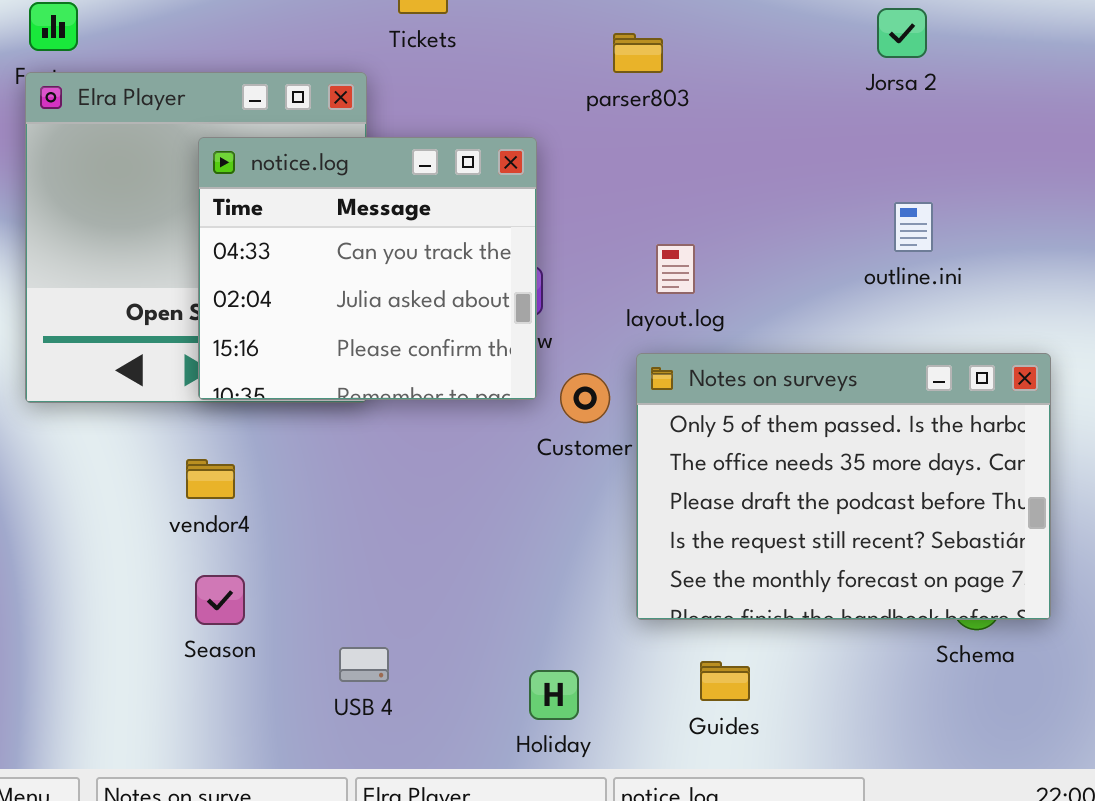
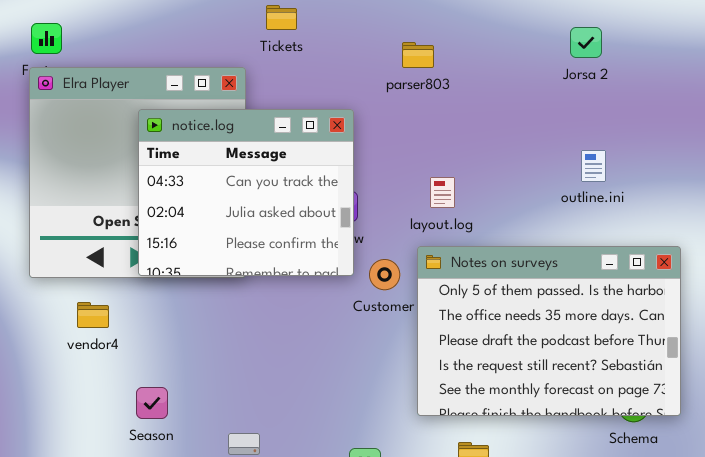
vendor4: [186,459,235,499] -> [77,302,109,328], moved

